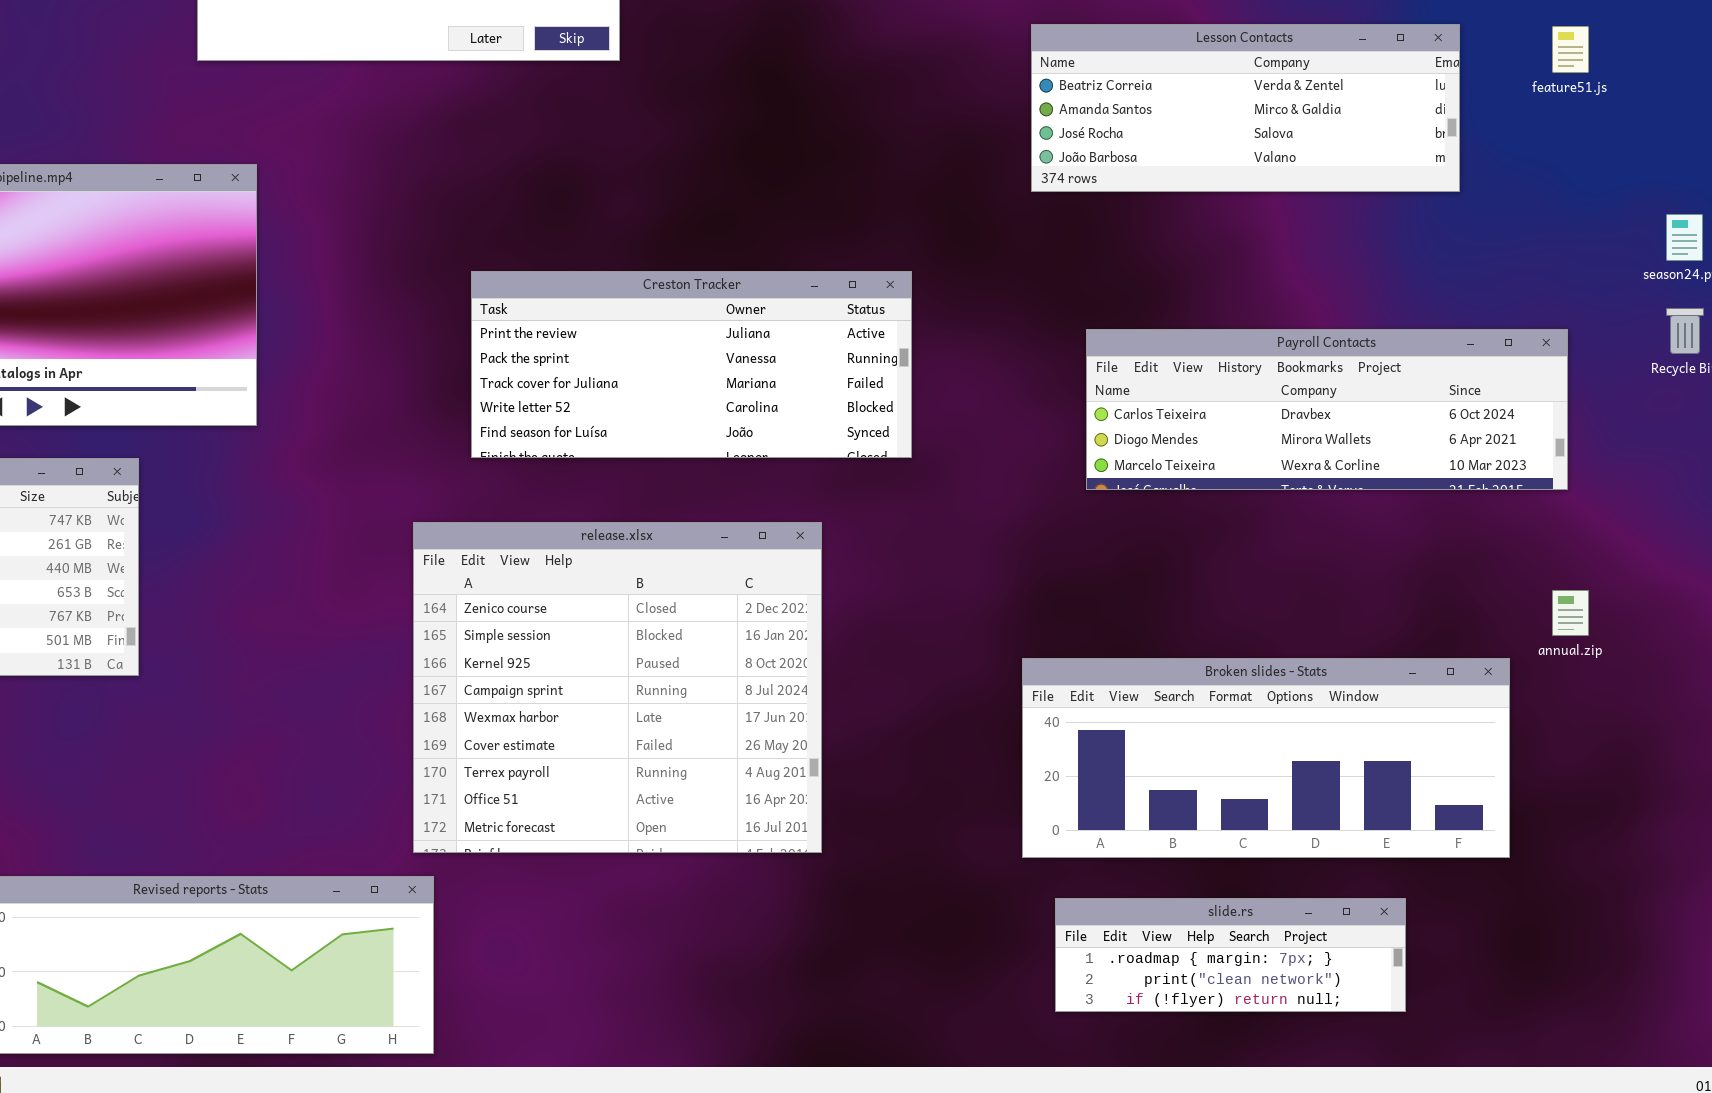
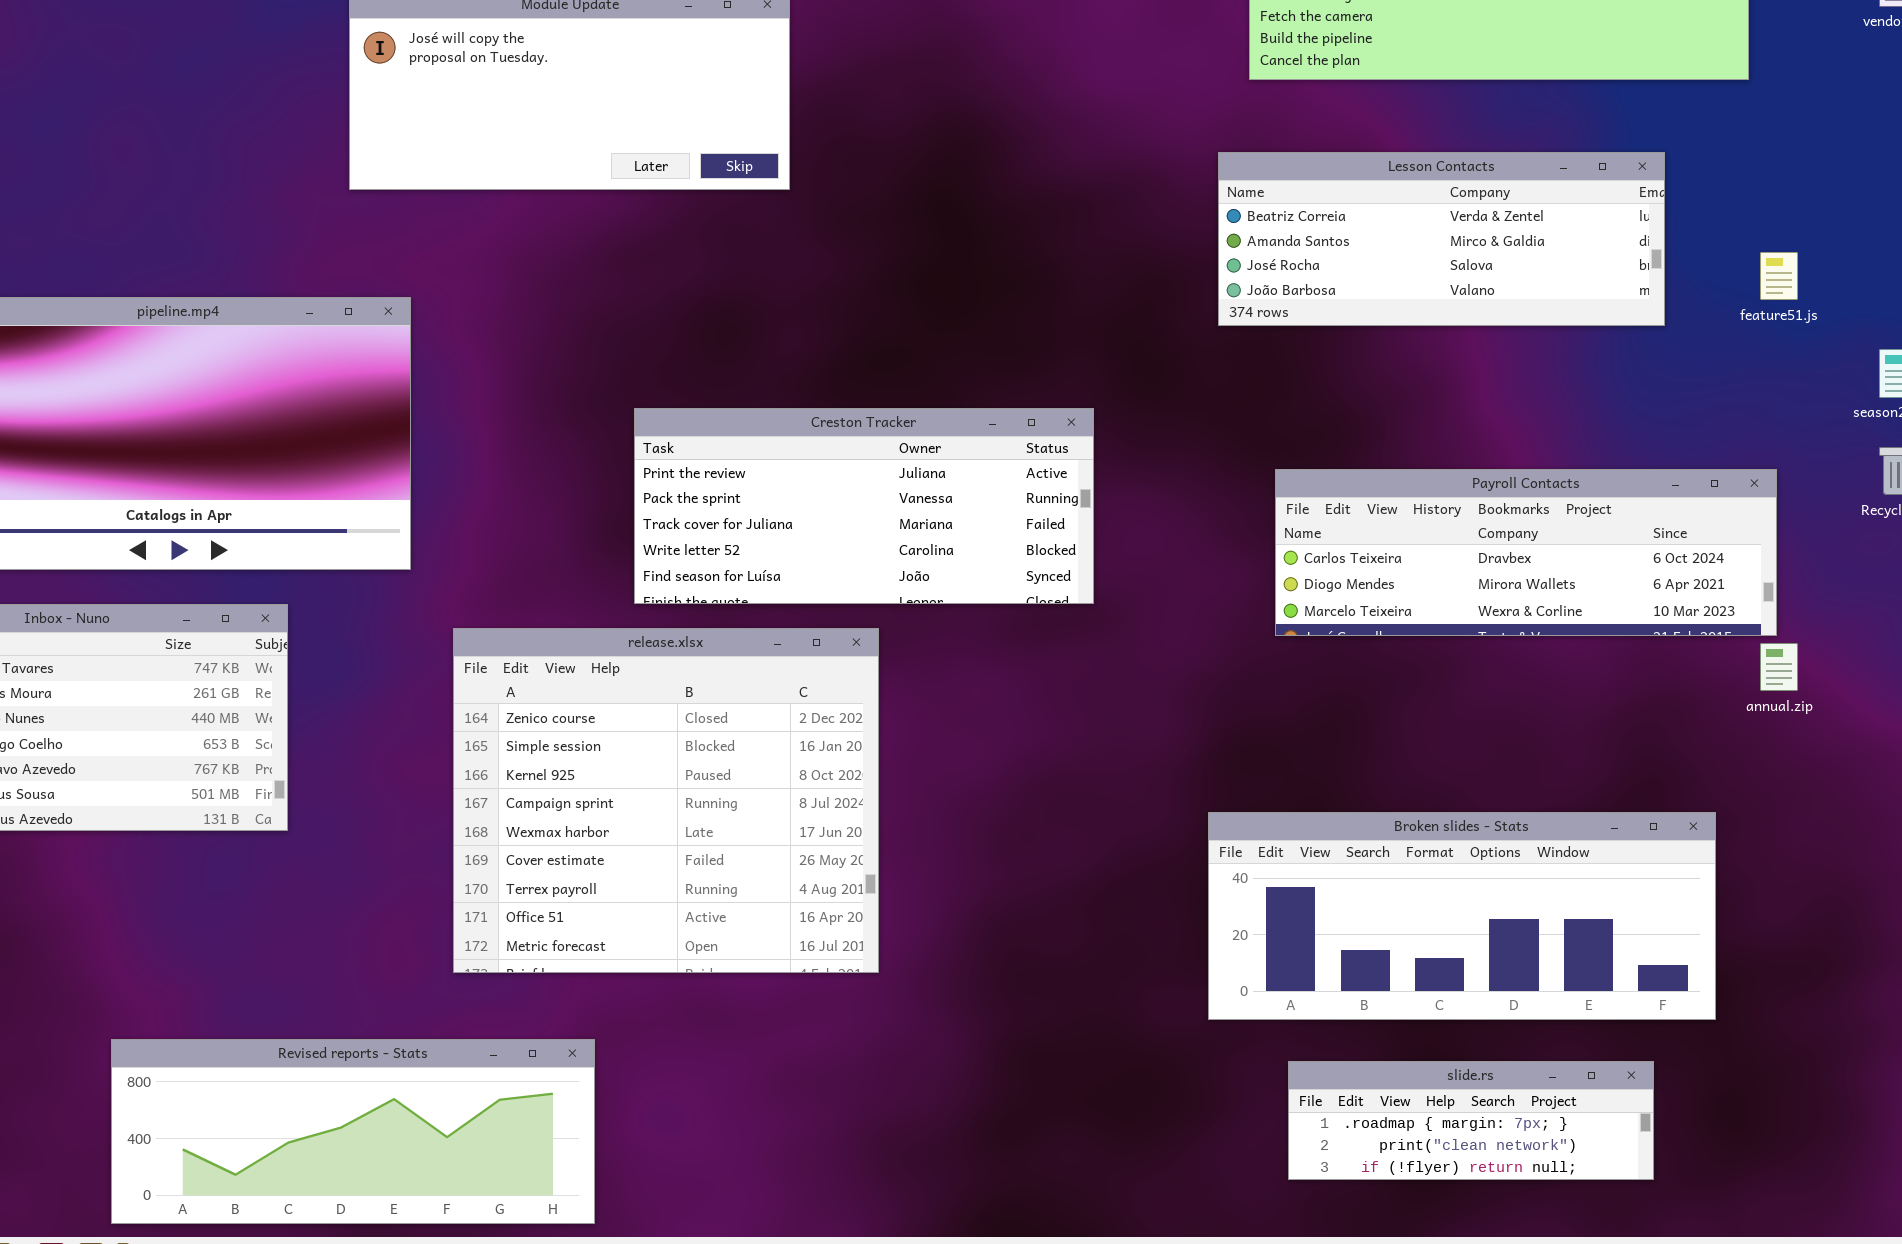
feature51.js: [1552,26,1589,73] -> [1760,252,1798,300], moved
release.xlsx: [413,522,822,853] -> [453,628,879,973], moved
annual.zip: [1552,590,1589,636] -> [1760,643,1798,691], moved
slide.rs: [1055,898,1406,1012] -> [1288,1061,1654,1180], moved

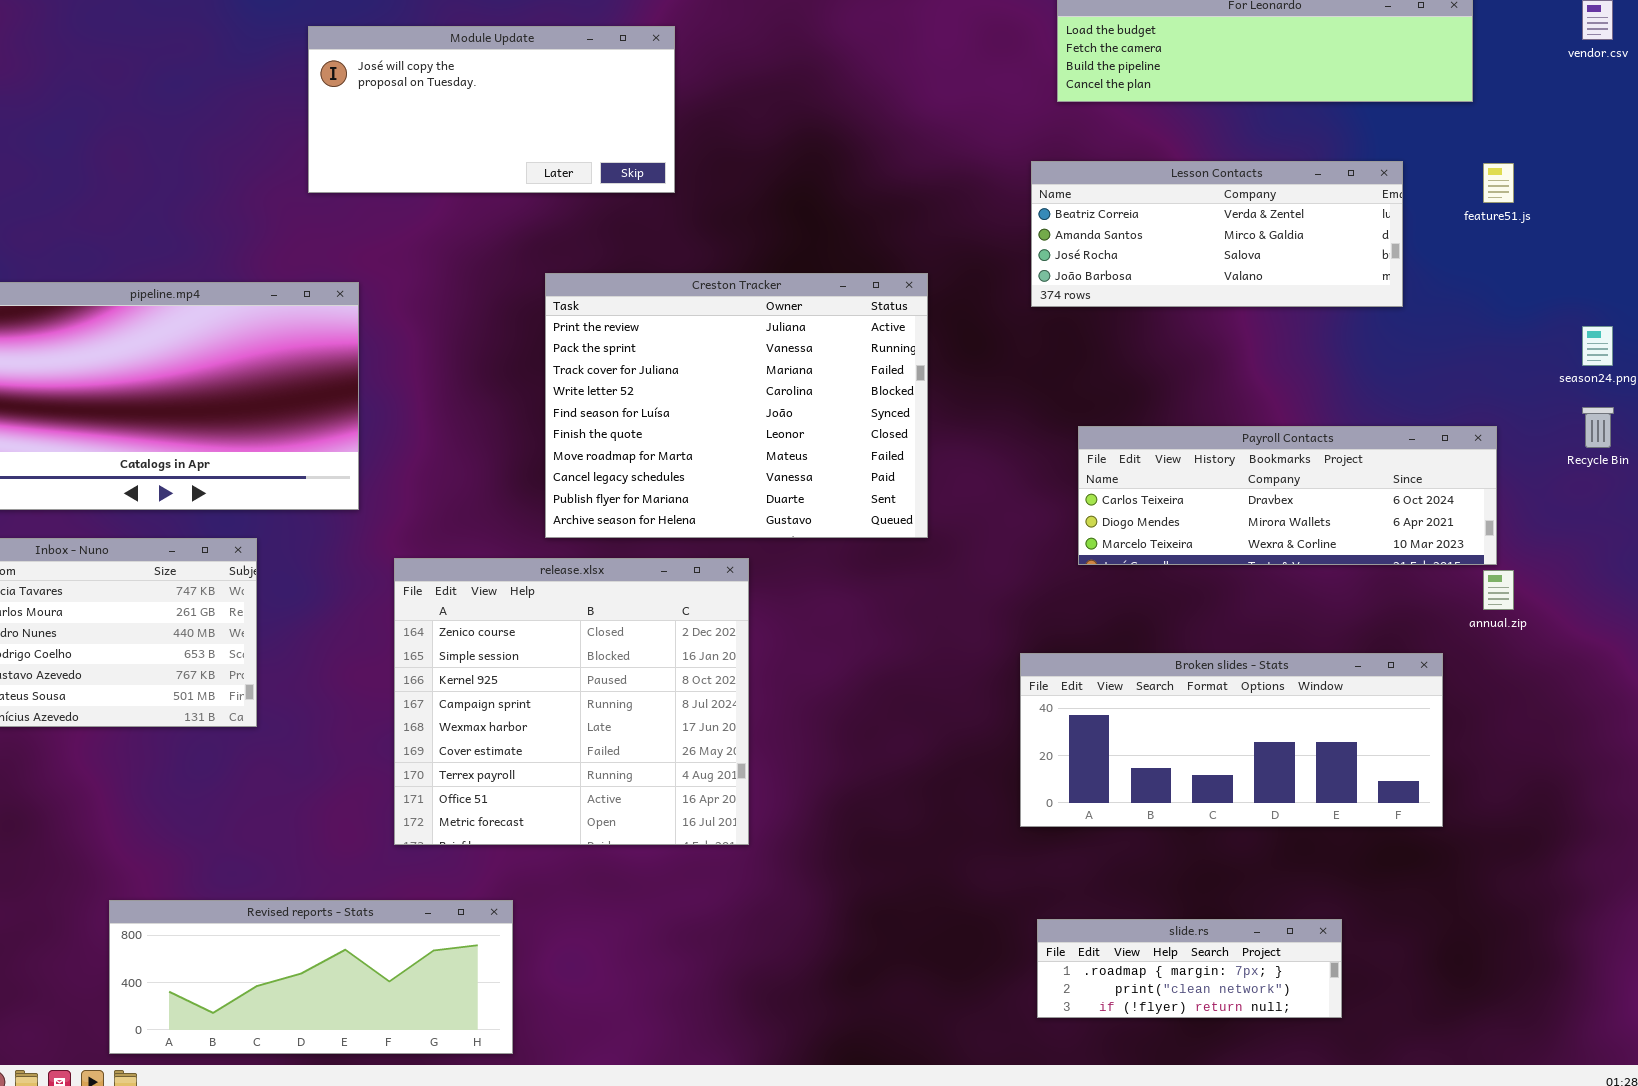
feature51.js: [1760,252,1798,300] -> [1483,163,1514,203], moved
Creston Tracker: [634,408,1094,604] -> [545,273,928,538], resized
Broken slides - Stats: [1208,812,1716,1020] -> [1020,653,1443,827], moved
slide.rs: [1288,1061,1654,1180] -> [1037,919,1342,1018], moved

